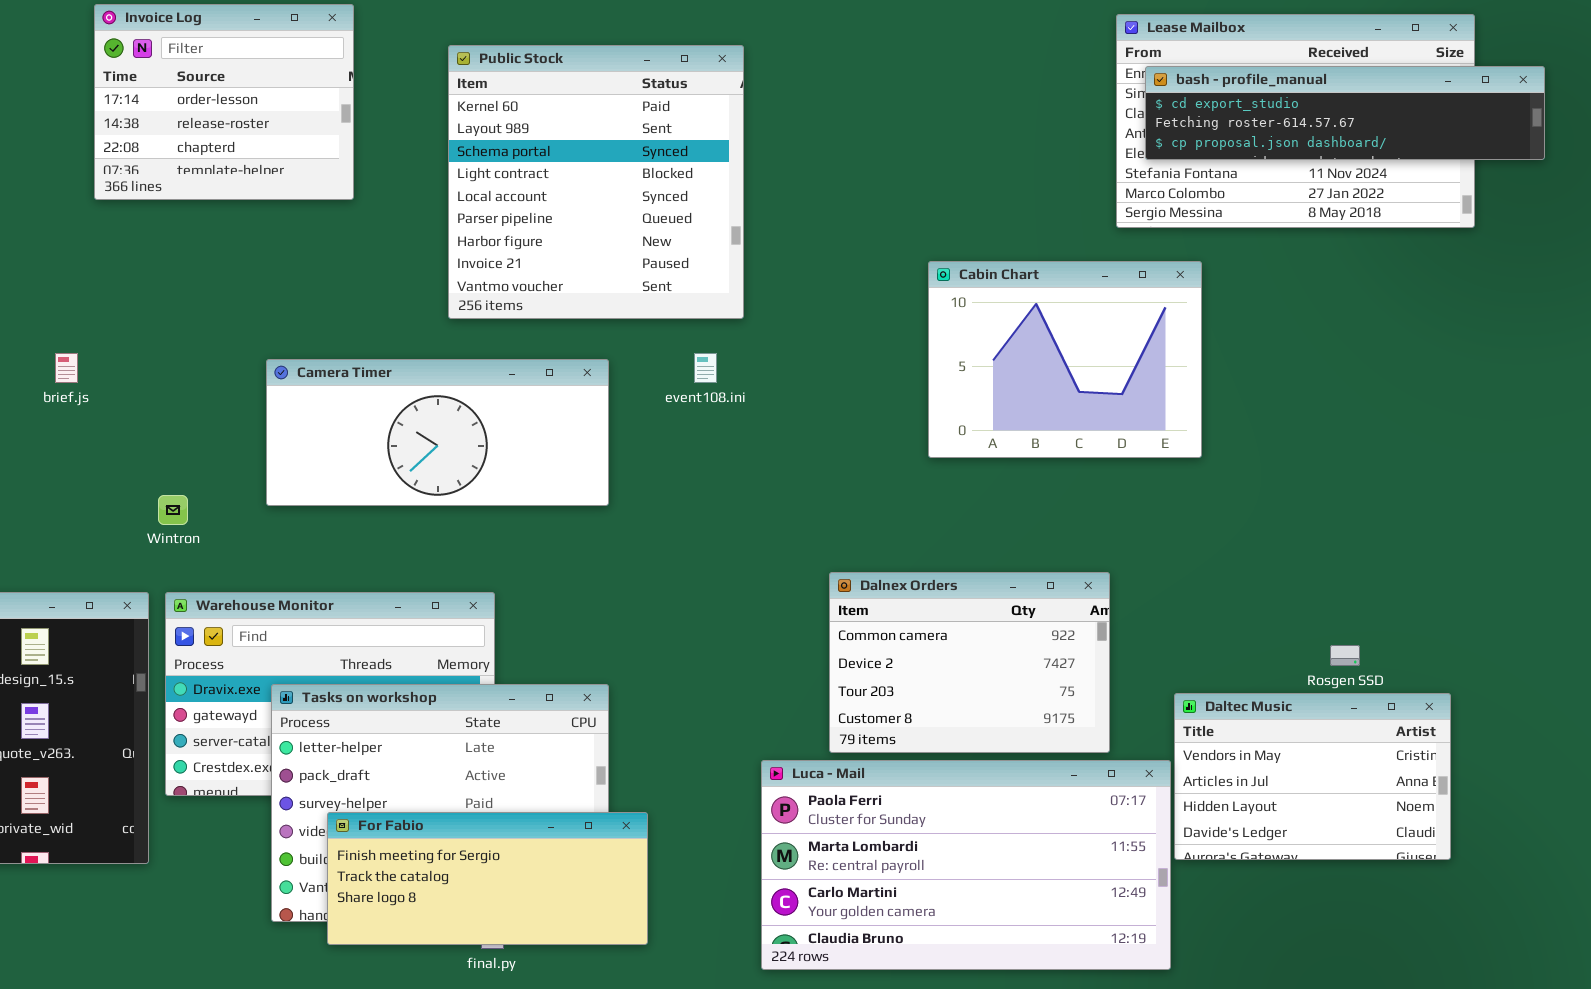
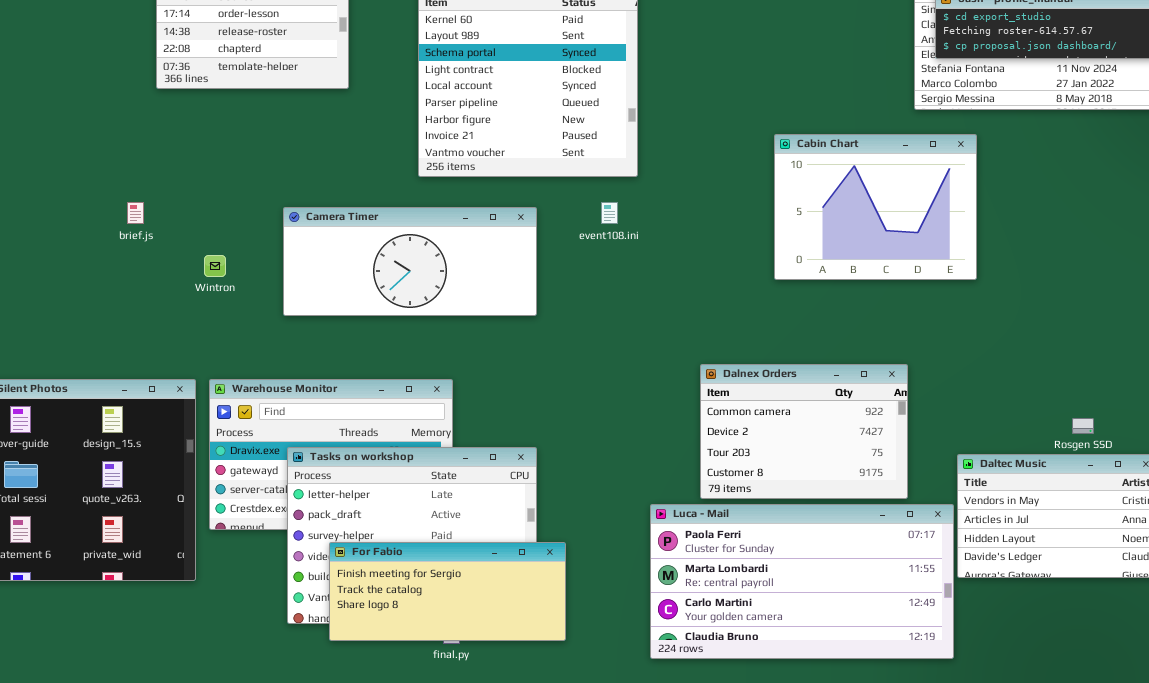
Wintron: [158,495,188,525] -> [204,255,226,277], moved

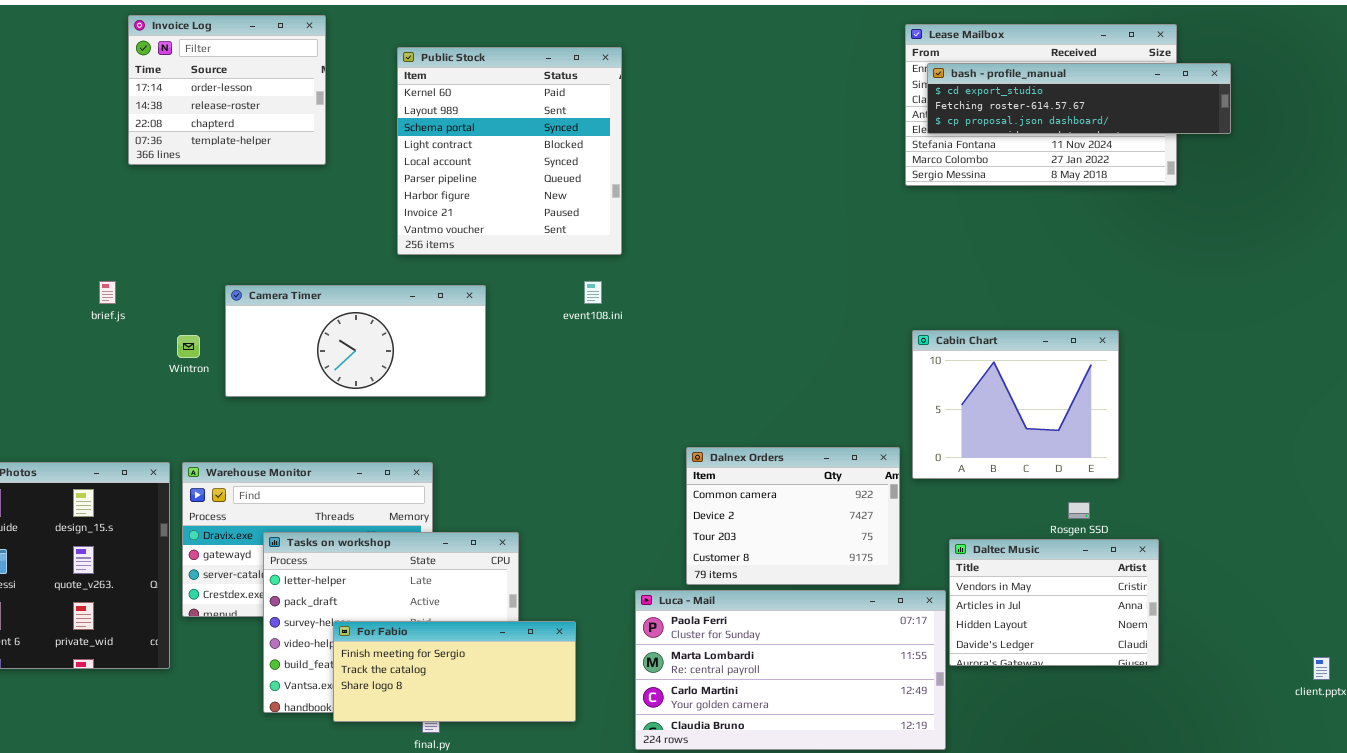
Cabin Chart: [774,134,977,280] -> [912,330,1119,479], moved
Camera Timer: [283,207,537,316] -> [225,285,486,397], moved
For Fabio: [329,542,566,641] -> [333,621,576,722], moved

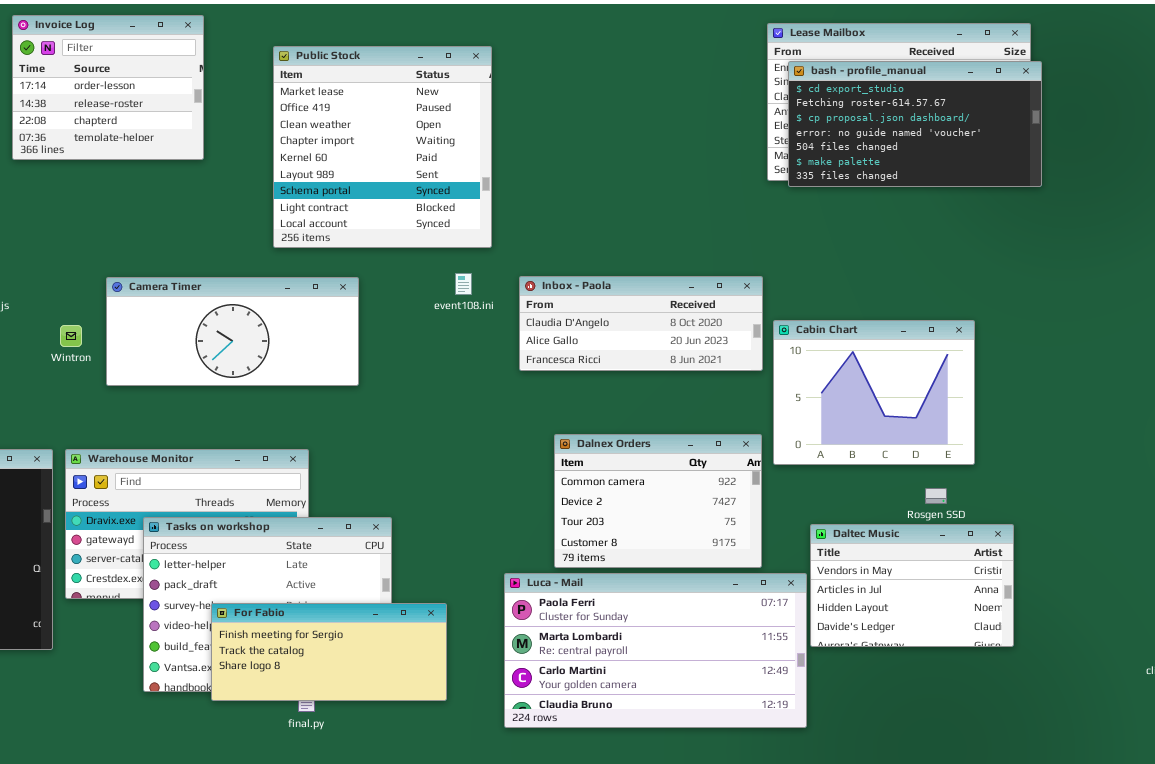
Public Stock: [397,47,622,255] -> [273,46,492,248], scrolled up 4 rows
bash - profile_manual: [927,63,1231,134] -> [788,61,1042,187], resized
Inbox - Paola: none -> [519,276,763,371], opened

